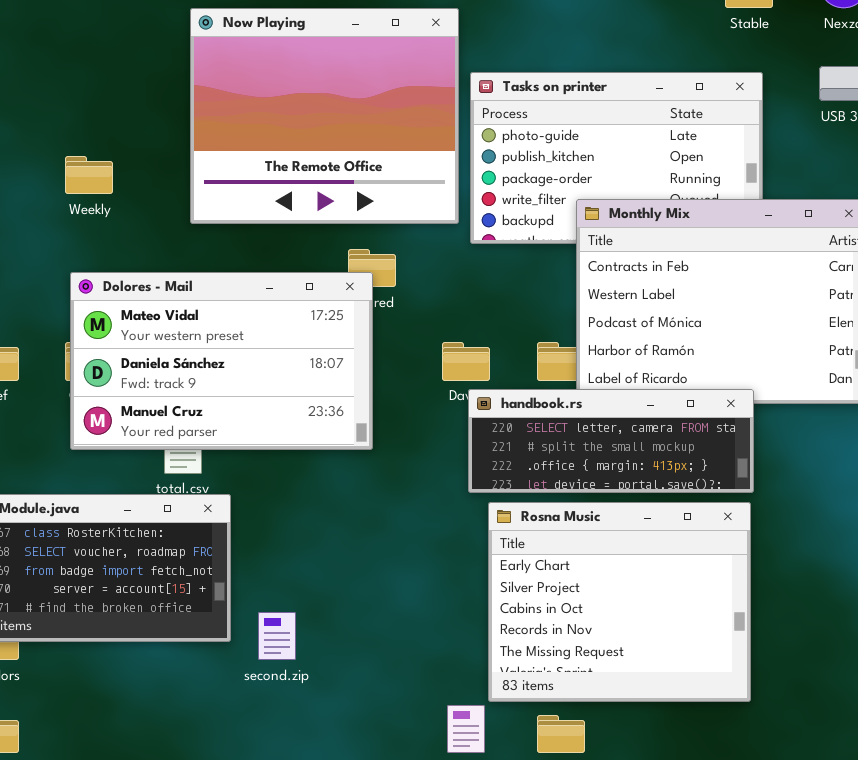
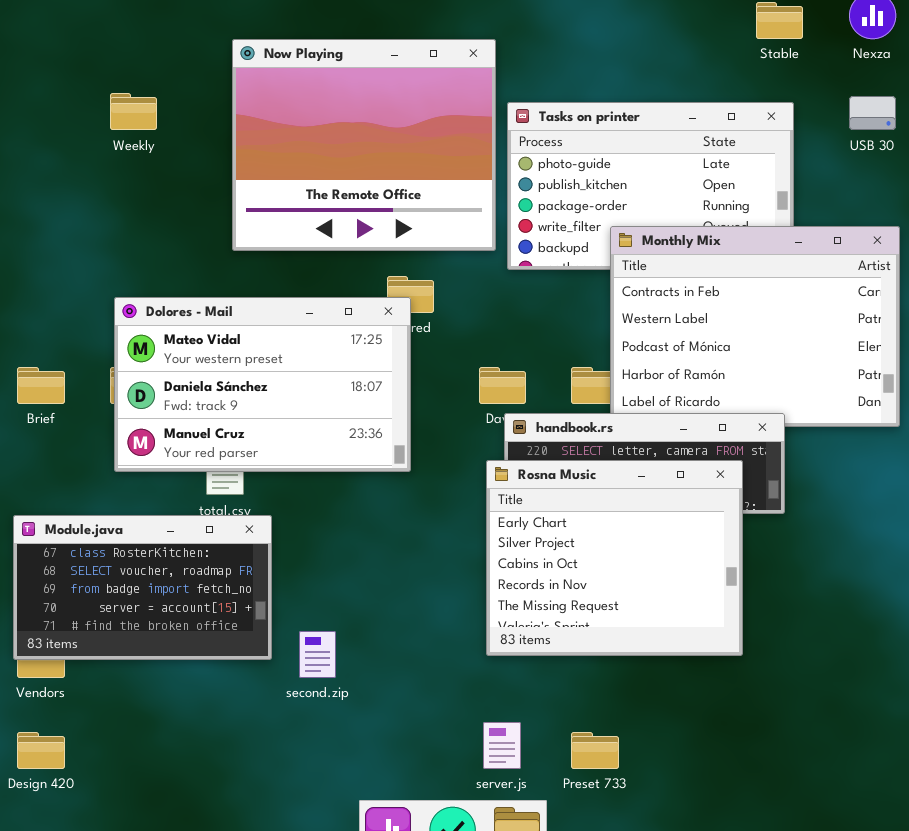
Weekly: [65,156,113,194] -> [110,93,157,130], moved
Rosna Music: [488,502,751,702] -> [486,460,743,656], moved

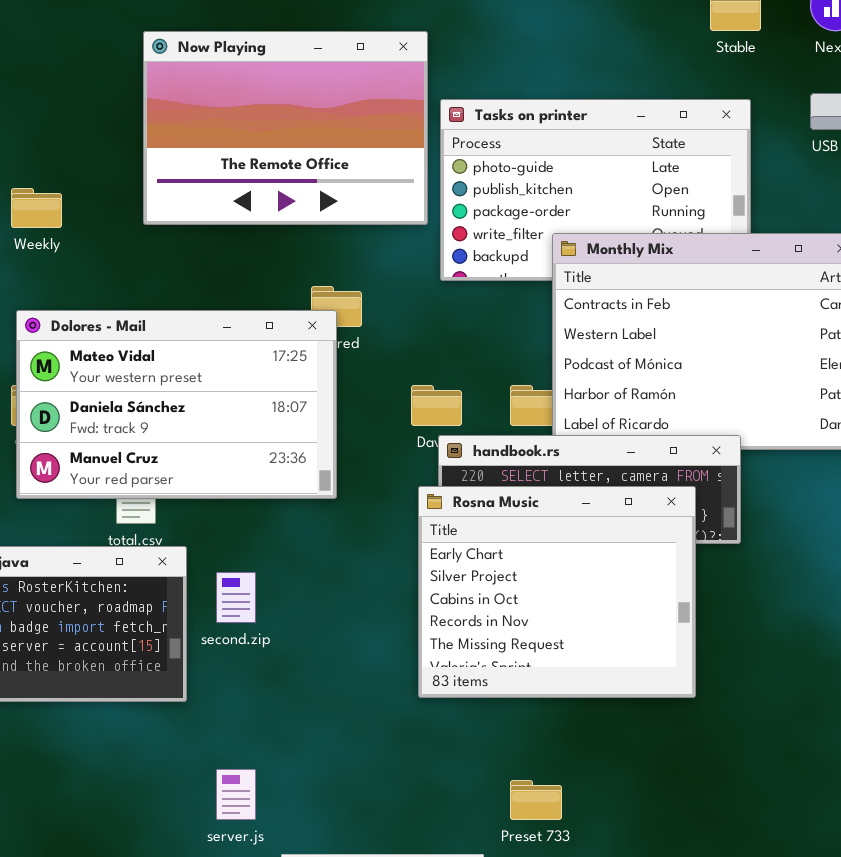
Now Playing: [232,39,496,251] -> [143,31,428,225], resized
Weekly: [110,93,157,130] -> [11,188,62,228], moved
second.zip: [299,631,336,678] -> [216,572,256,623], moved
server.js: [483,722,521,769] -> [216,769,256,820], moved

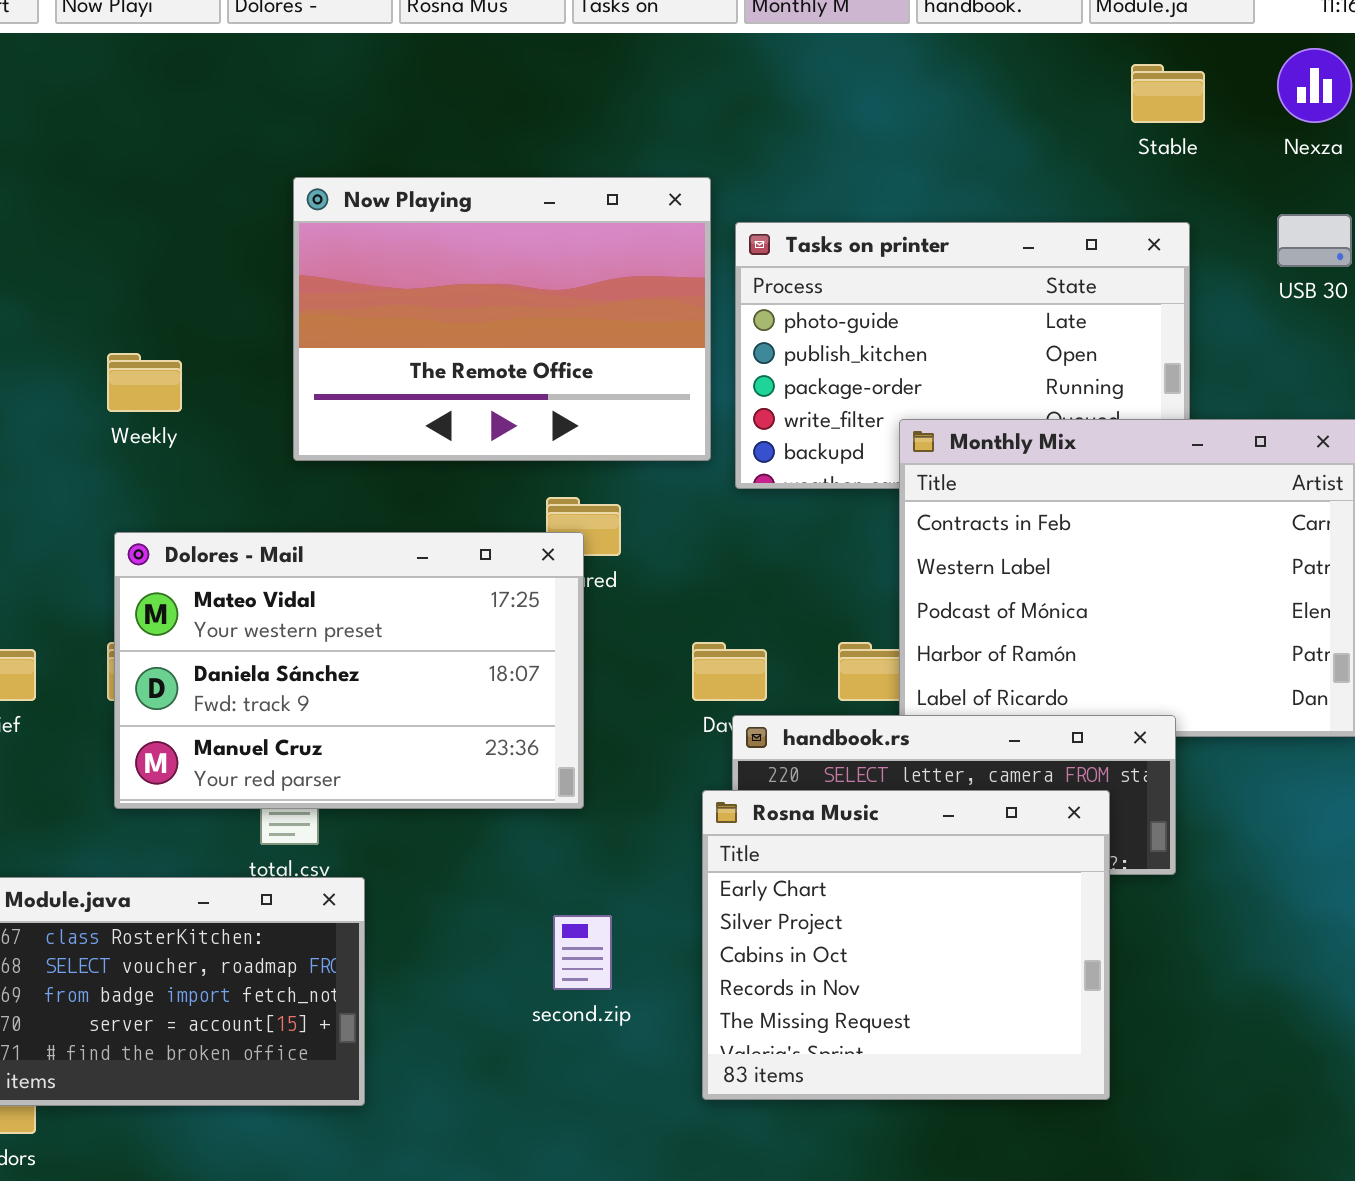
Now Playing: [143,31,428,225] -> [293,177,711,461], moved
second.zip: [216,572,256,623] -> [553,915,612,990], moved

